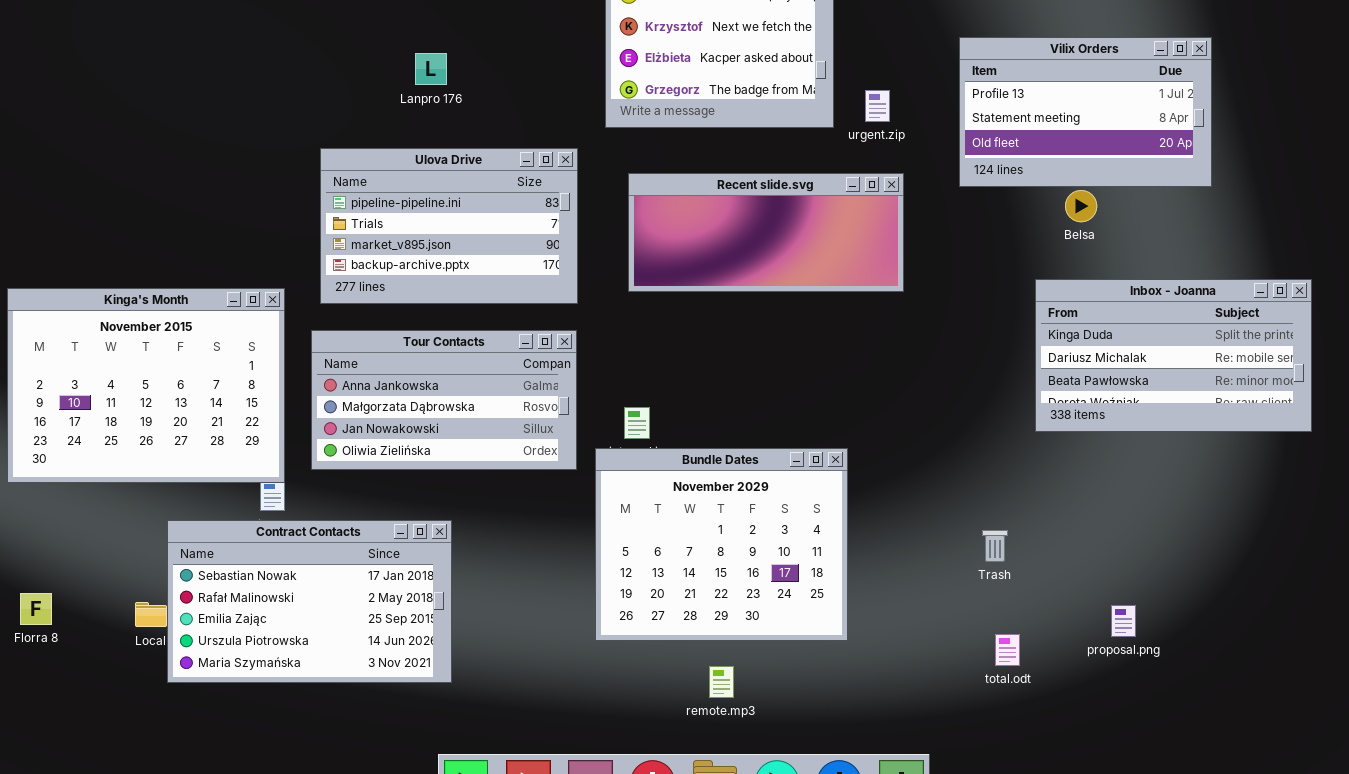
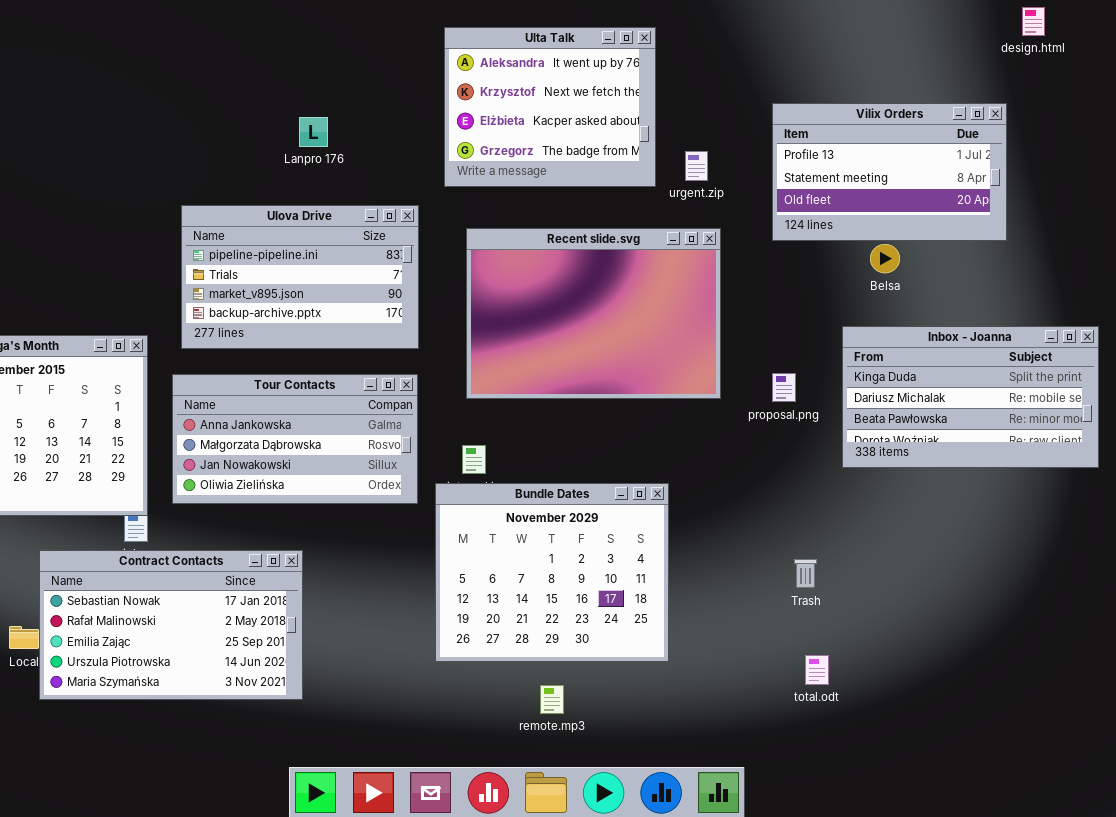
Lanpro 176: [415,53,447,85] -> [299,117,328,147], moved
Recent slide.svg: [628,173,904,292] -> [466,228,721,399], resized
proposal.png: [1111,605,1136,637] -> [772,373,796,402], moved

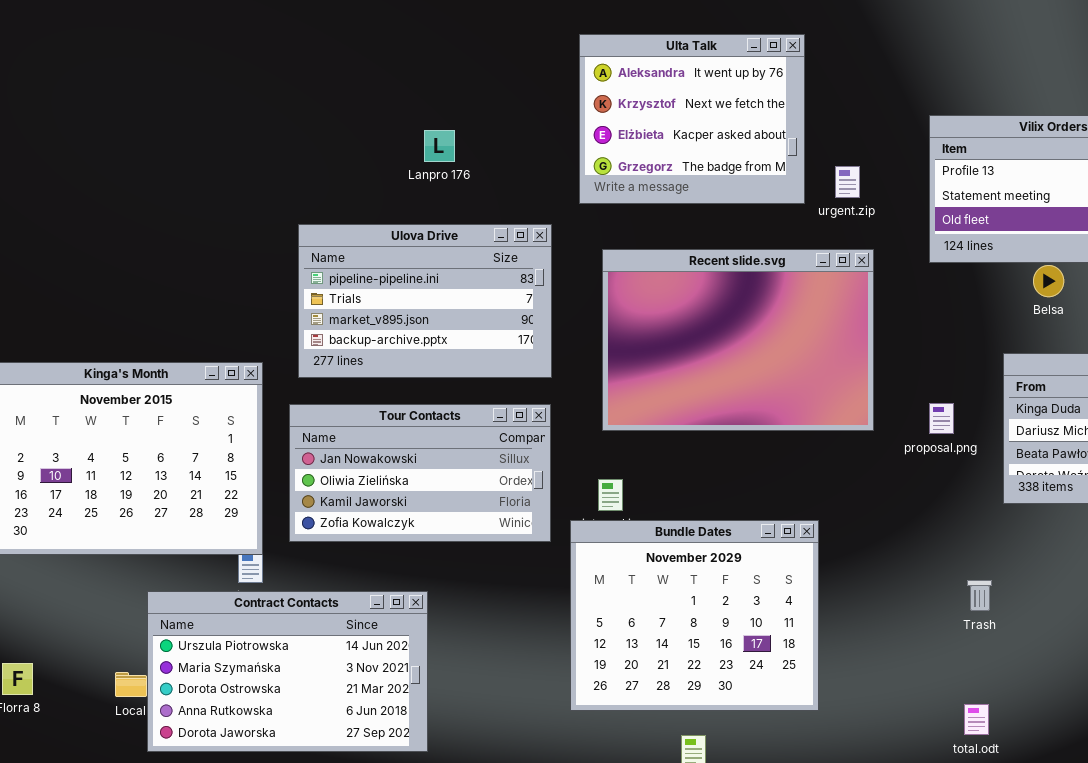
Tour Contacts: [172,374,418,504] -> [289,404,551,542], scrolled down 2 rows
Contract Contacts: [39,550,303,700] -> [147,591,428,752], scrolled down 3 rows
Trash: [794,559,817,588] -> [967,580,992,611], moved

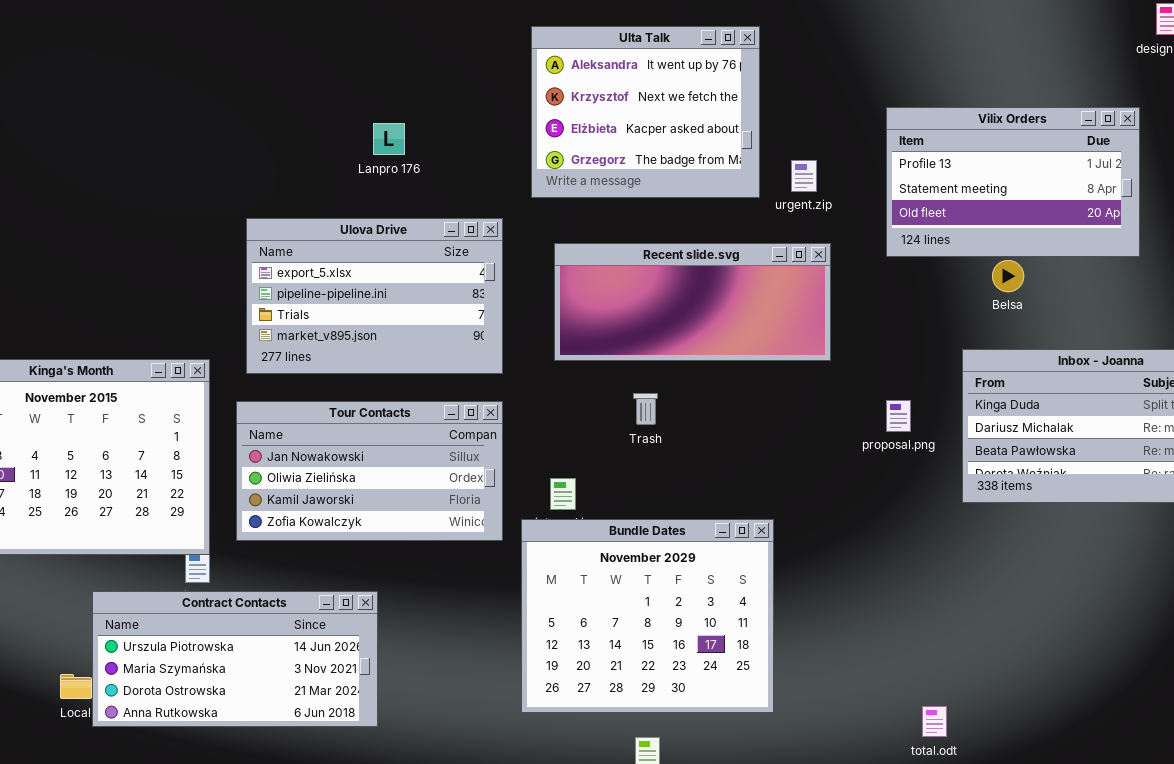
Ulova Drive: [298,224,552,378] -> [246,218,503,374], scrolled up 1 row
Recent slide.svg: [602,249,874,431] -> [554,243,831,361], resized
Trash: [967,580,992,611] -> [633,393,658,425], moved
Contract Contacts: [147,591,428,752] -> [92,591,378,727], resized

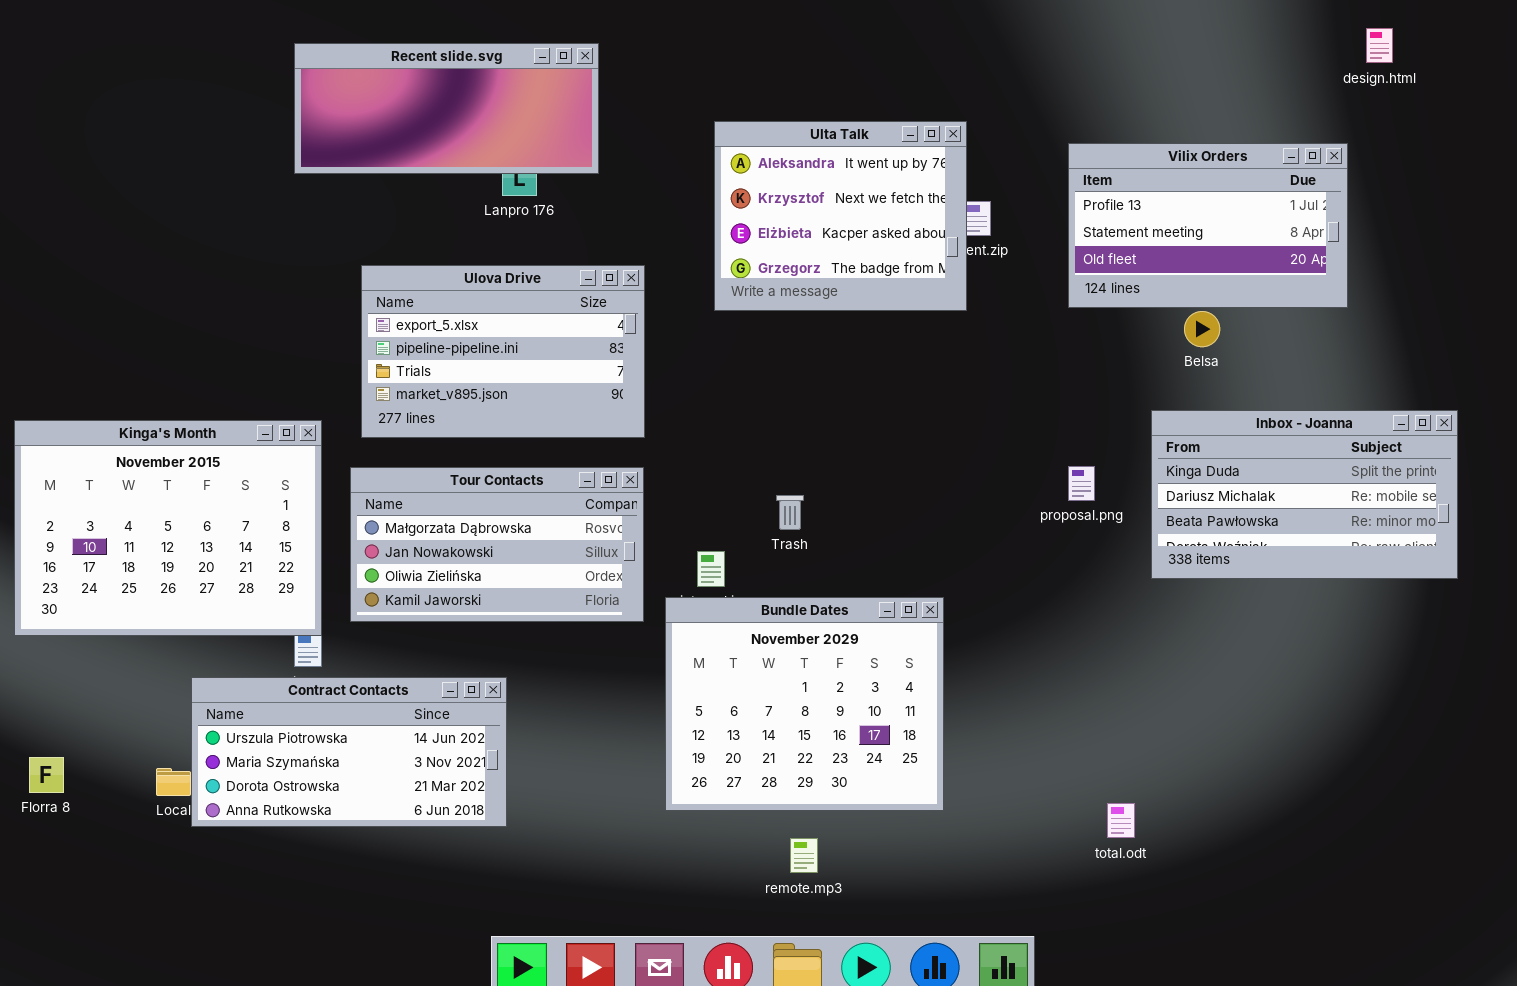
Ulta Talk: [531,26,760,198] -> [714,121,967,311], moved
Recent slide.svg: [554,243,831,361] -> [294,43,599,174], moved
Trash: [633,393,658,425] -> [776,495,804,530], moved
Tour Contacts: [236,401,503,541] -> [350,467,644,622], scrolled up 1 row

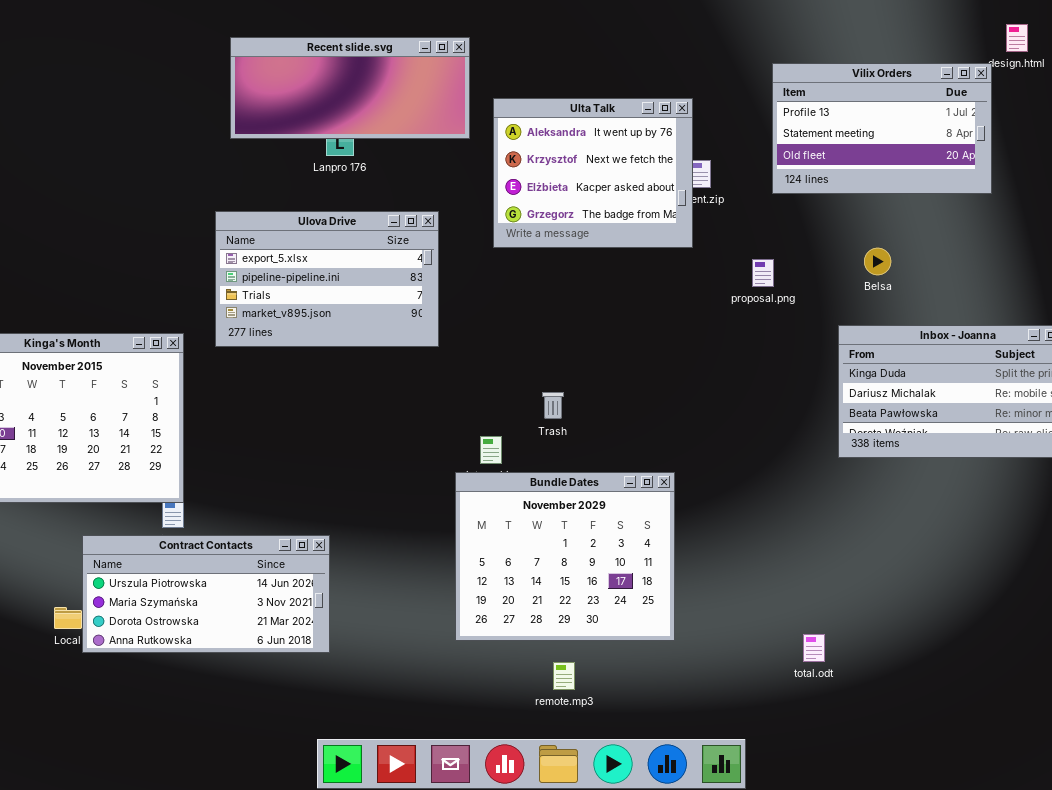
Recent slide.svg: [294,43,599,174] -> [230,37,470,139], moved
Vilix Orders: [1068,143,1348,308] -> [772,63,992,194], moved
proposal.png: [1068,466,1095,501] -> [752,259,774,287], moved
Tour Contacts: [350,467,644,622] -> none, closed

